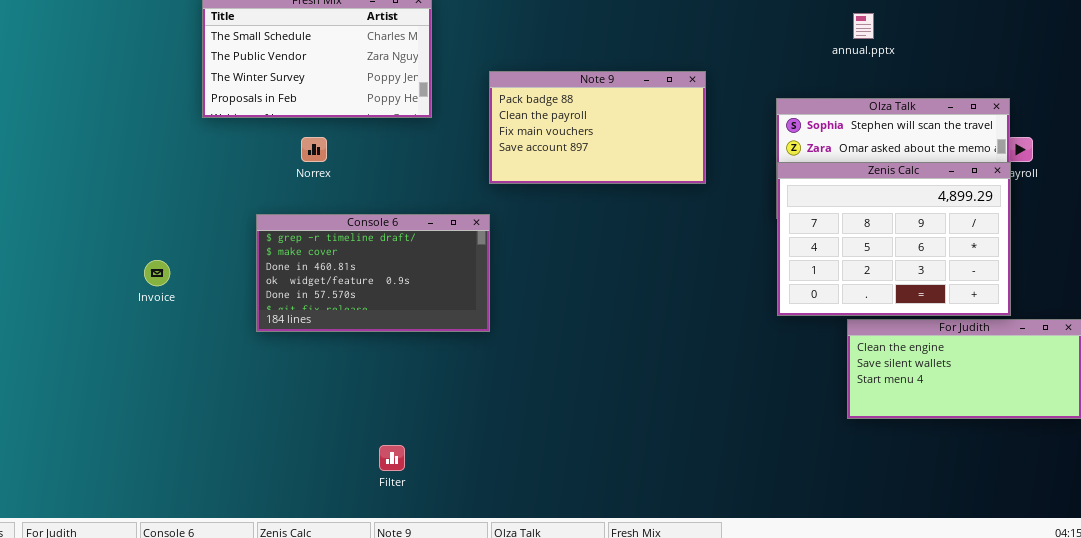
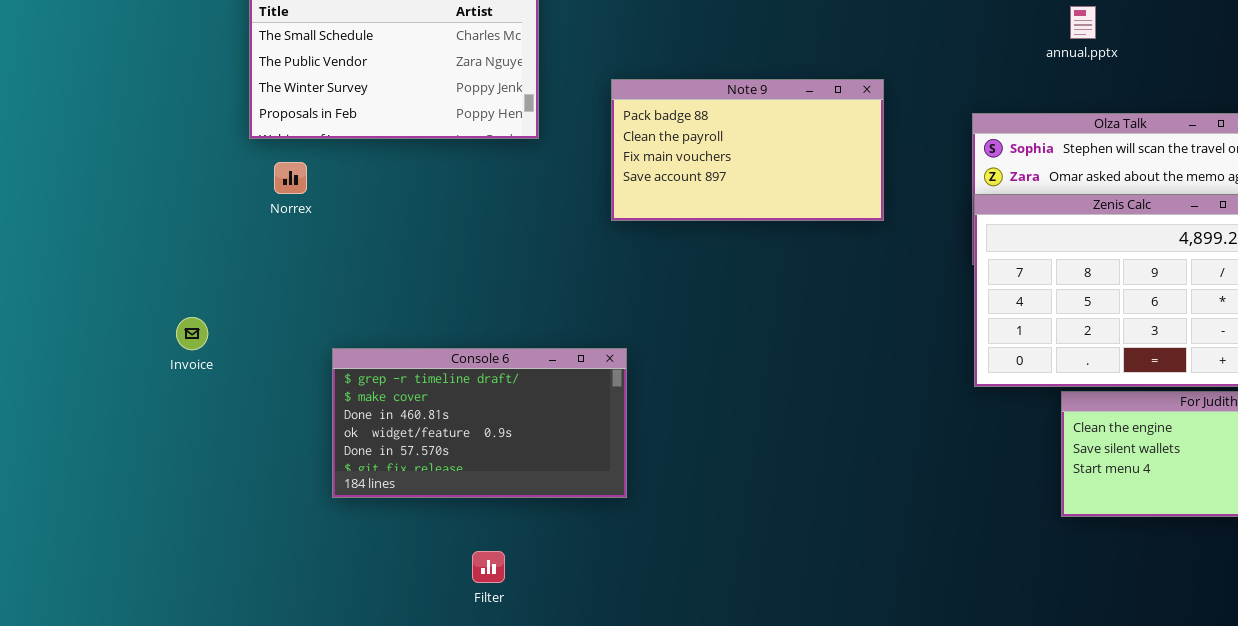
Norrex: [301,137,327,162] -> [274,162,307,194], moved
Console 6: [256,214,490,332] -> [332,348,627,498], moved

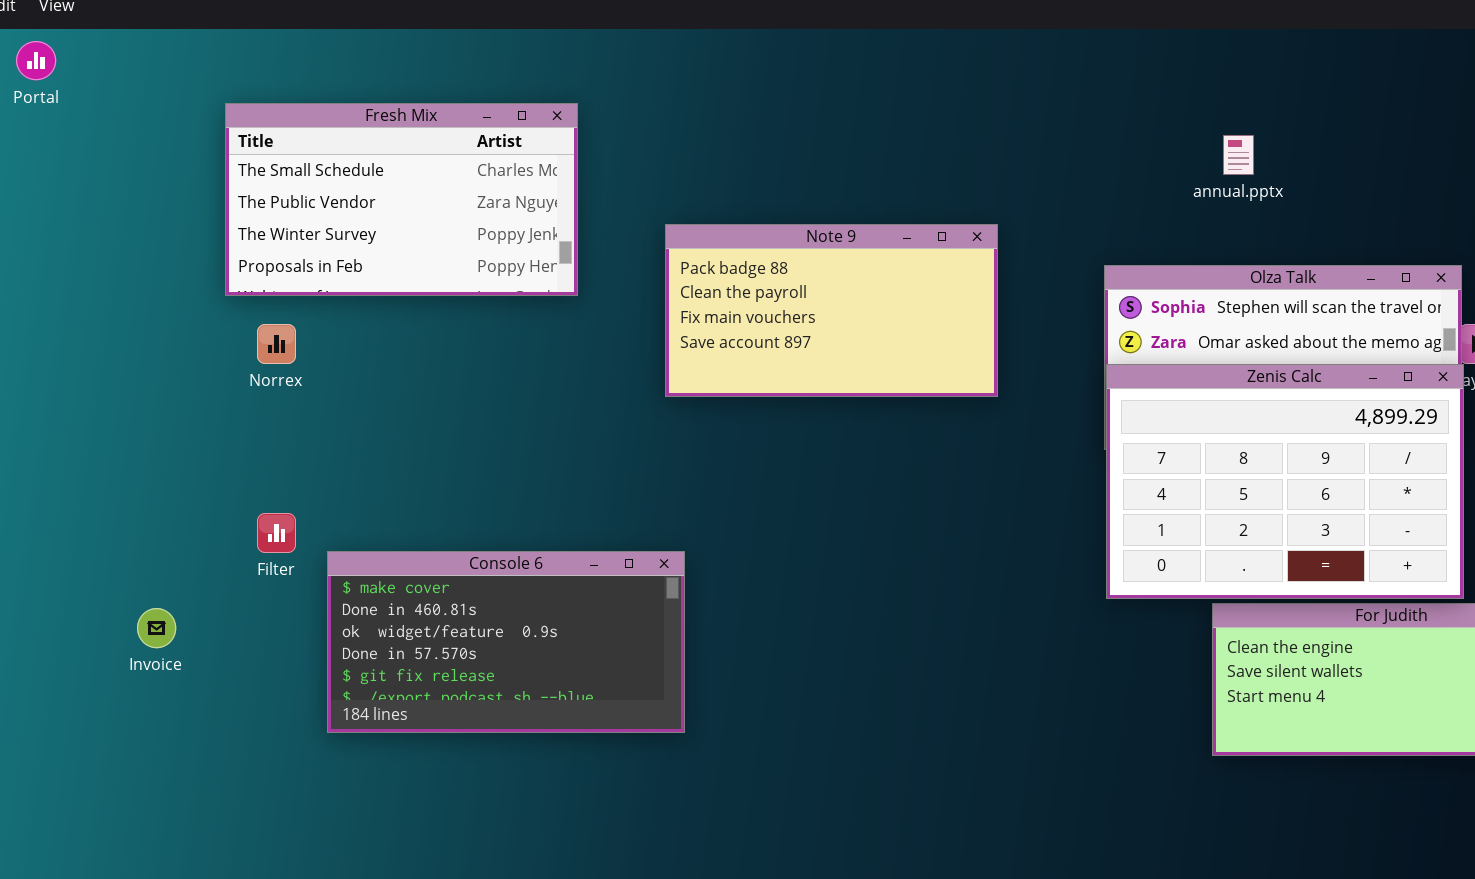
Invoice: [176,317,208,350] -> [137,608,176,648], moved
Console 6: [332,348,627,498] -> [327,551,685,733], scrolled down 1 row
Filter: [472,551,505,583] -> [257,513,296,553], moved

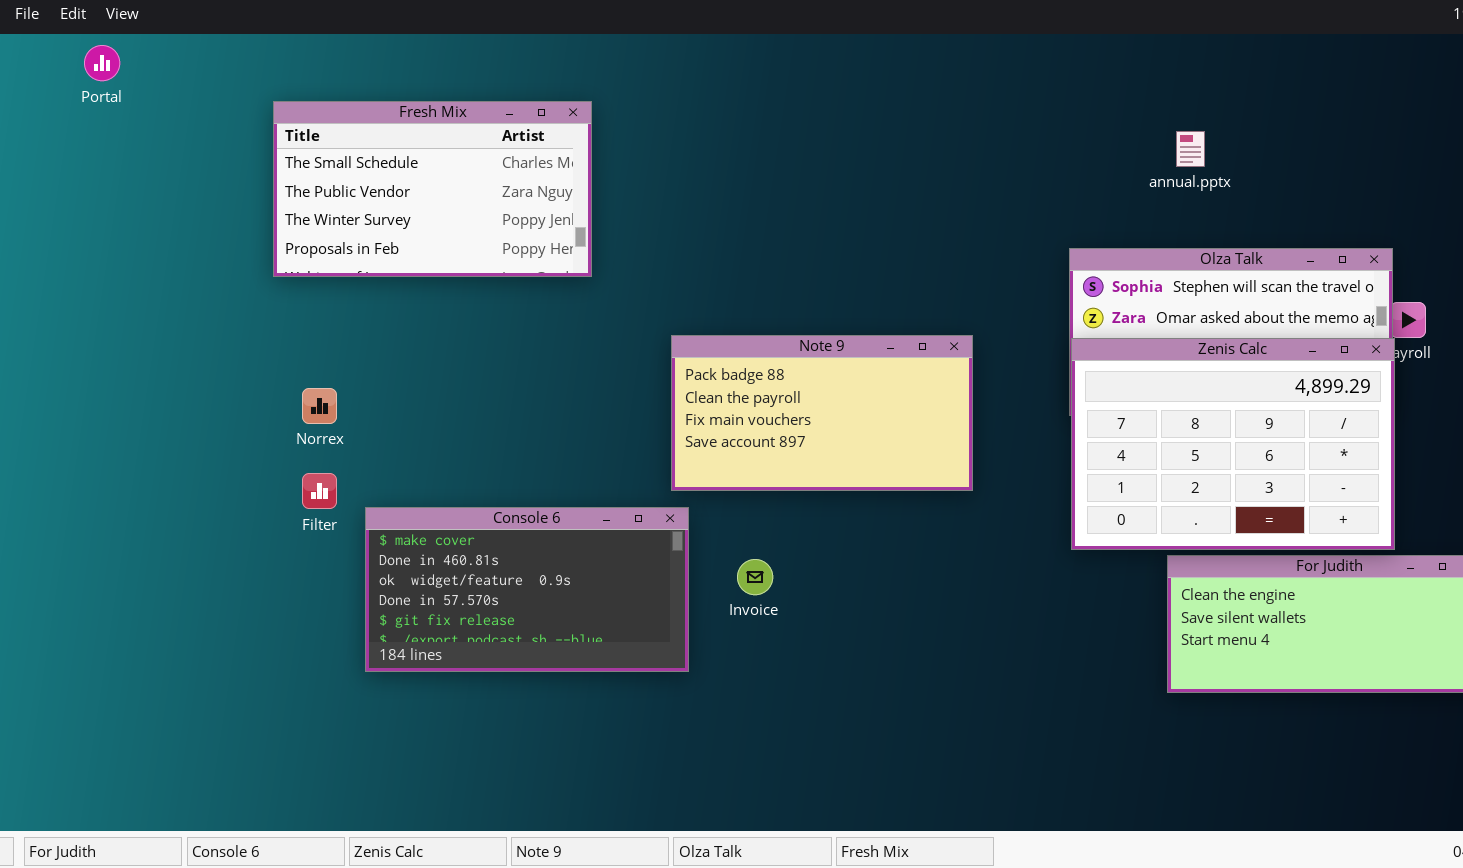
Note 9: [665,224,998,397] -> [671,335,973,491], moved
Norrex: [257,324,296,364] -> [302,388,337,424], moved
Invoice: [137,608,176,648] -> [737,559,773,595], moved

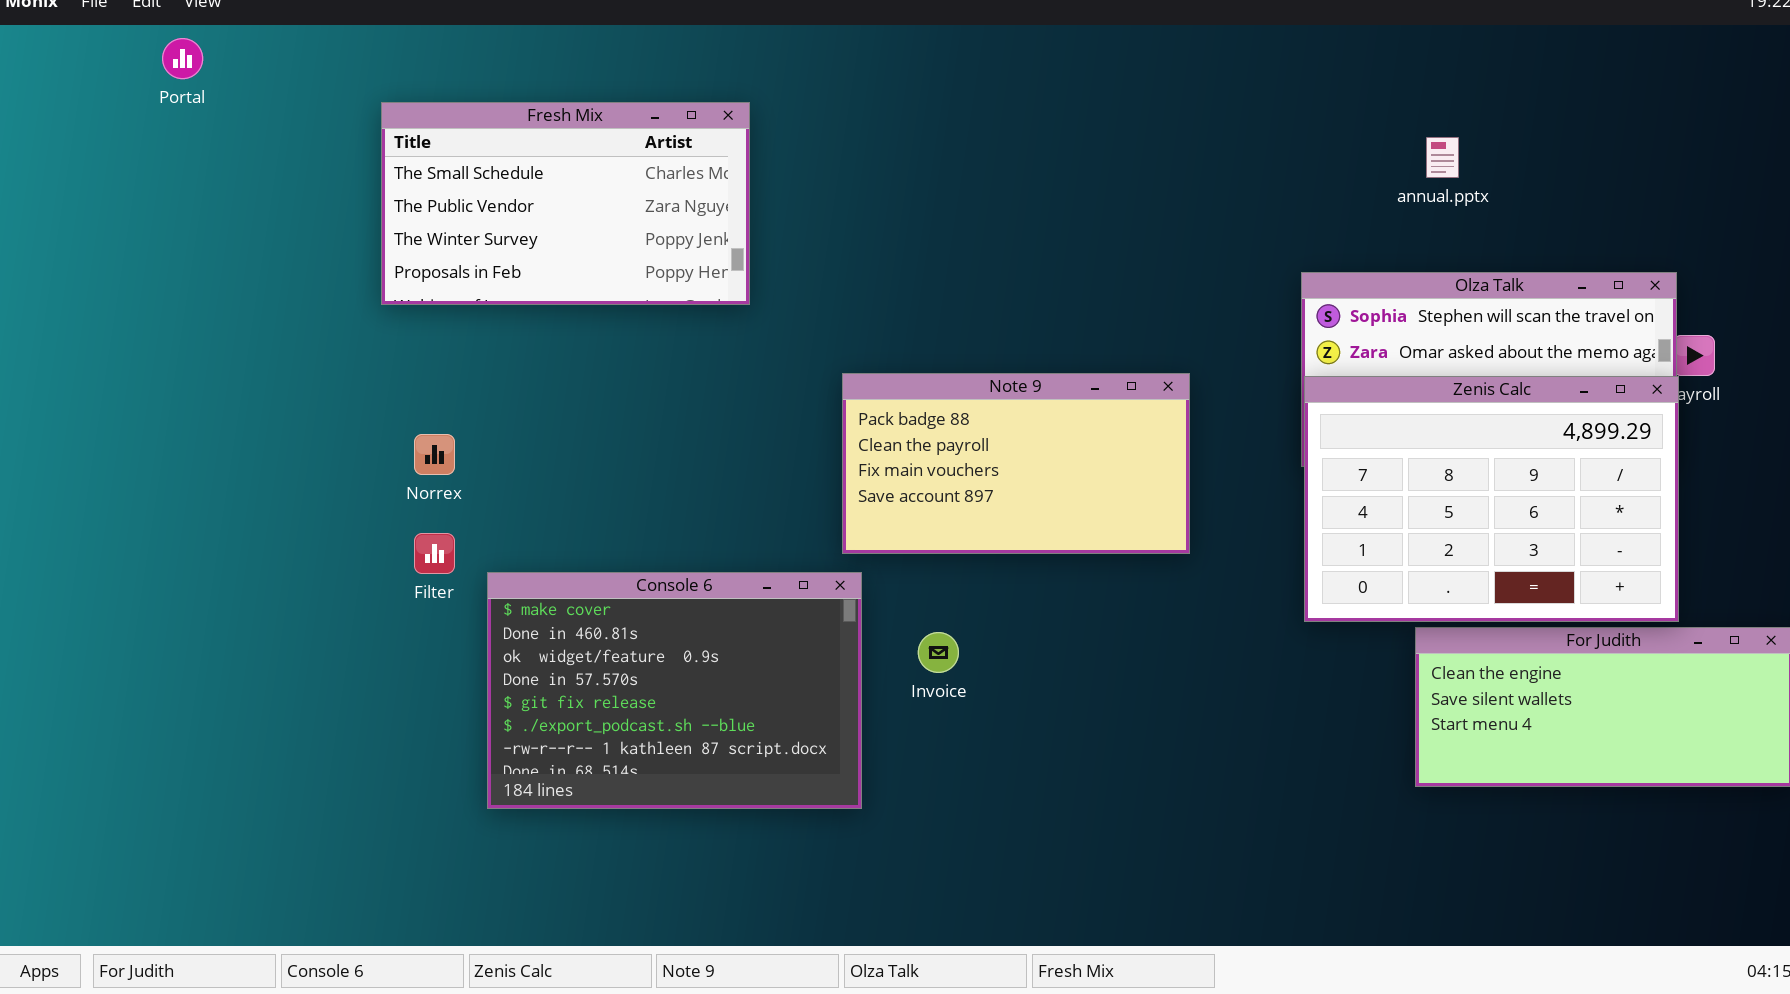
Console 6: [365,507,689,672] -> [487,572,862,809], resized

